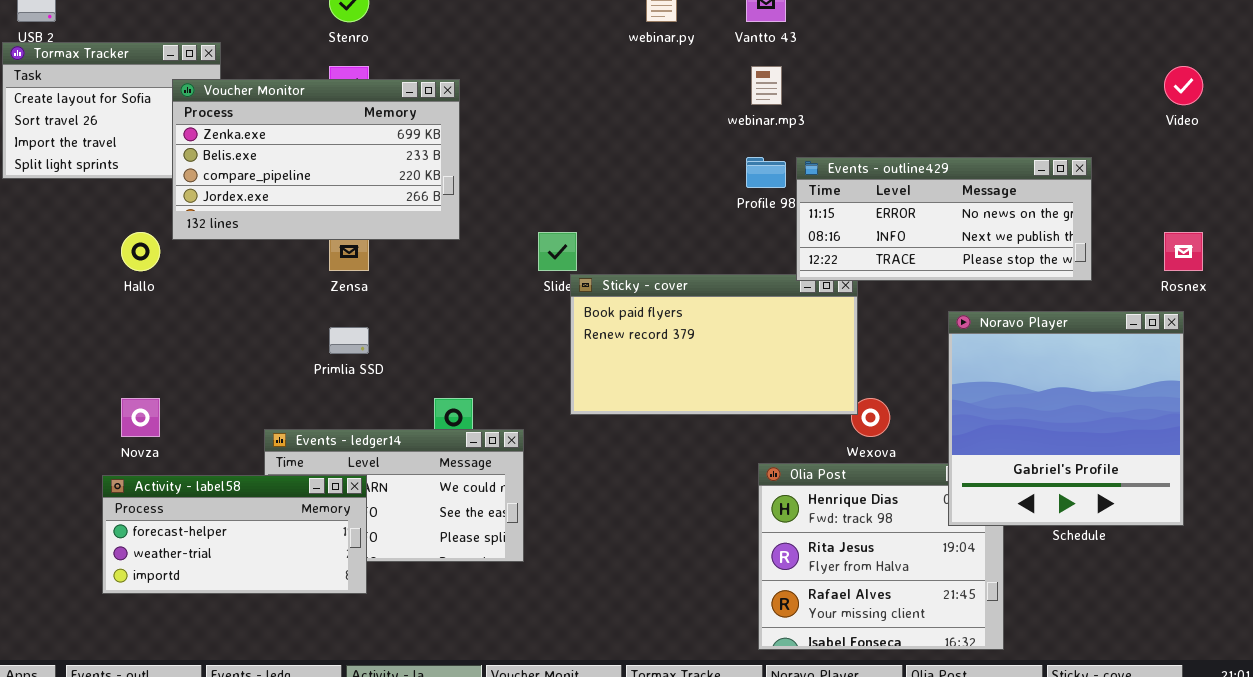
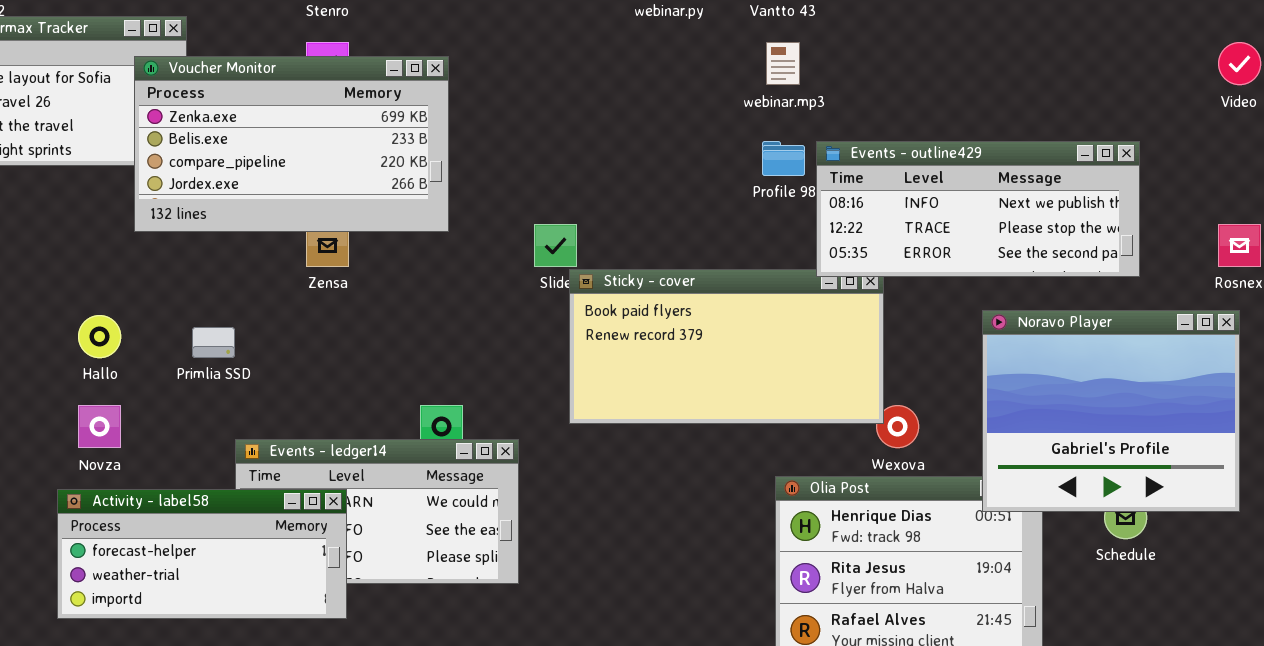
Events - outline429: [796,157,1092,281] -> [816,141,1140,277], scrolled down 1 row
Hallo: [121,232,160,271] -> [78,315,121,358], moved
Noravo Player: [948,311,1184,526] -> [982,310,1240,512], resized
Primlia SSD: [329,327,369,354] -> [192,327,235,358], moved

